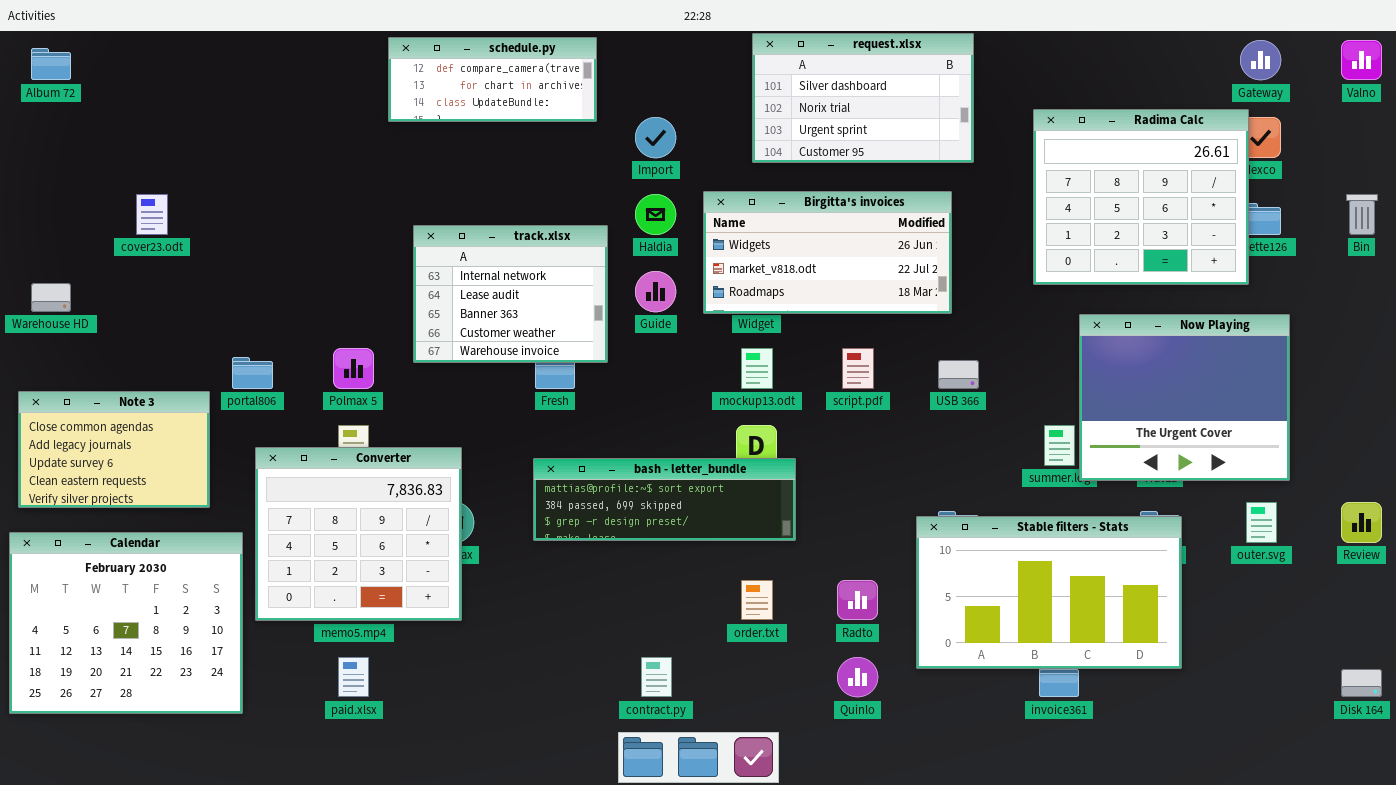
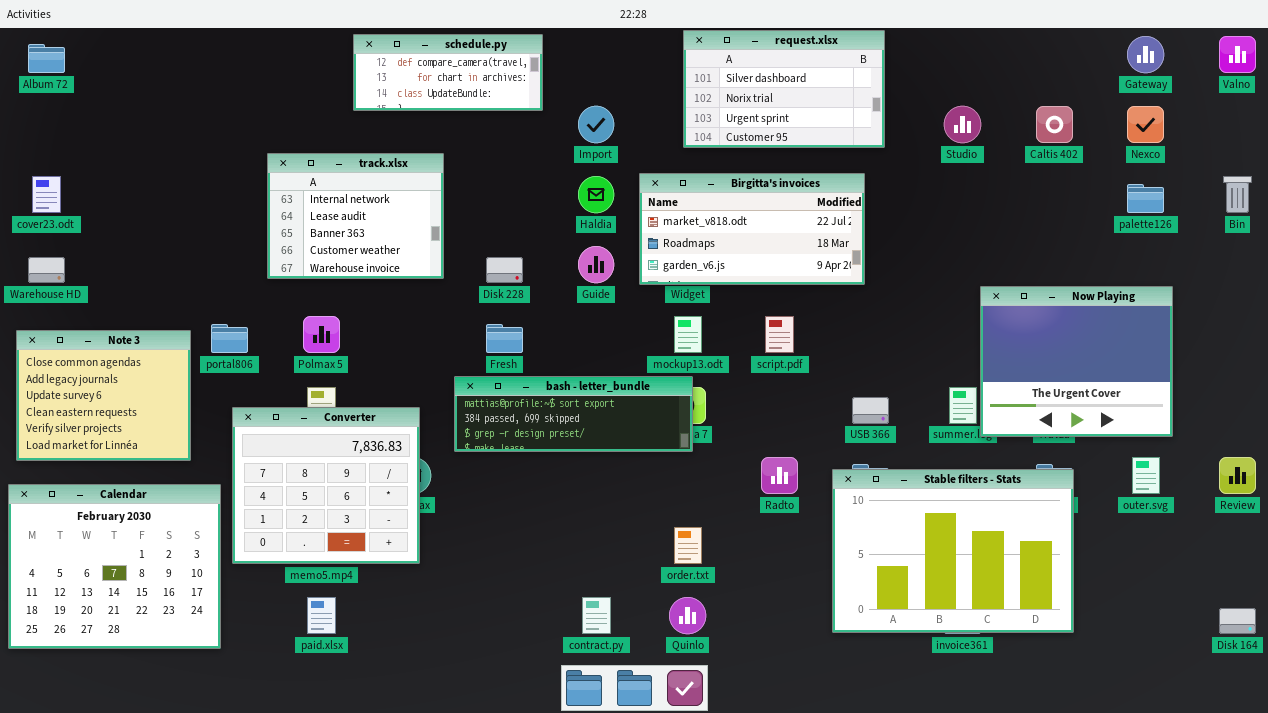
Radima Calc: [1033,109,1249,285] -> none, closed
Birgitta's invoices: [703,191,952,314] -> [639,173,865,285], scrolled down 1 row
cover23.odt: [136,194,168,235] -> [32,176,61,213], moved
track.xlsx: [413,225,608,363] -> [267,153,444,279], moved
USB 366: [938,360,979,389] -> [852,397,889,424], moved
Note 3: [18,391,210,508] -> [16,330,191,461], resized
bash - letter_bundle: [533,458,796,541] -> [454,376,693,452], moved
Stable filters - Stats: [916,516,1182,669] -> [832,469,1074,633], resized
Radto: [837,580,878,620] -> [761,457,798,494], moved
Quinlo: [837,657,878,697] -> [669,597,706,634], moved

